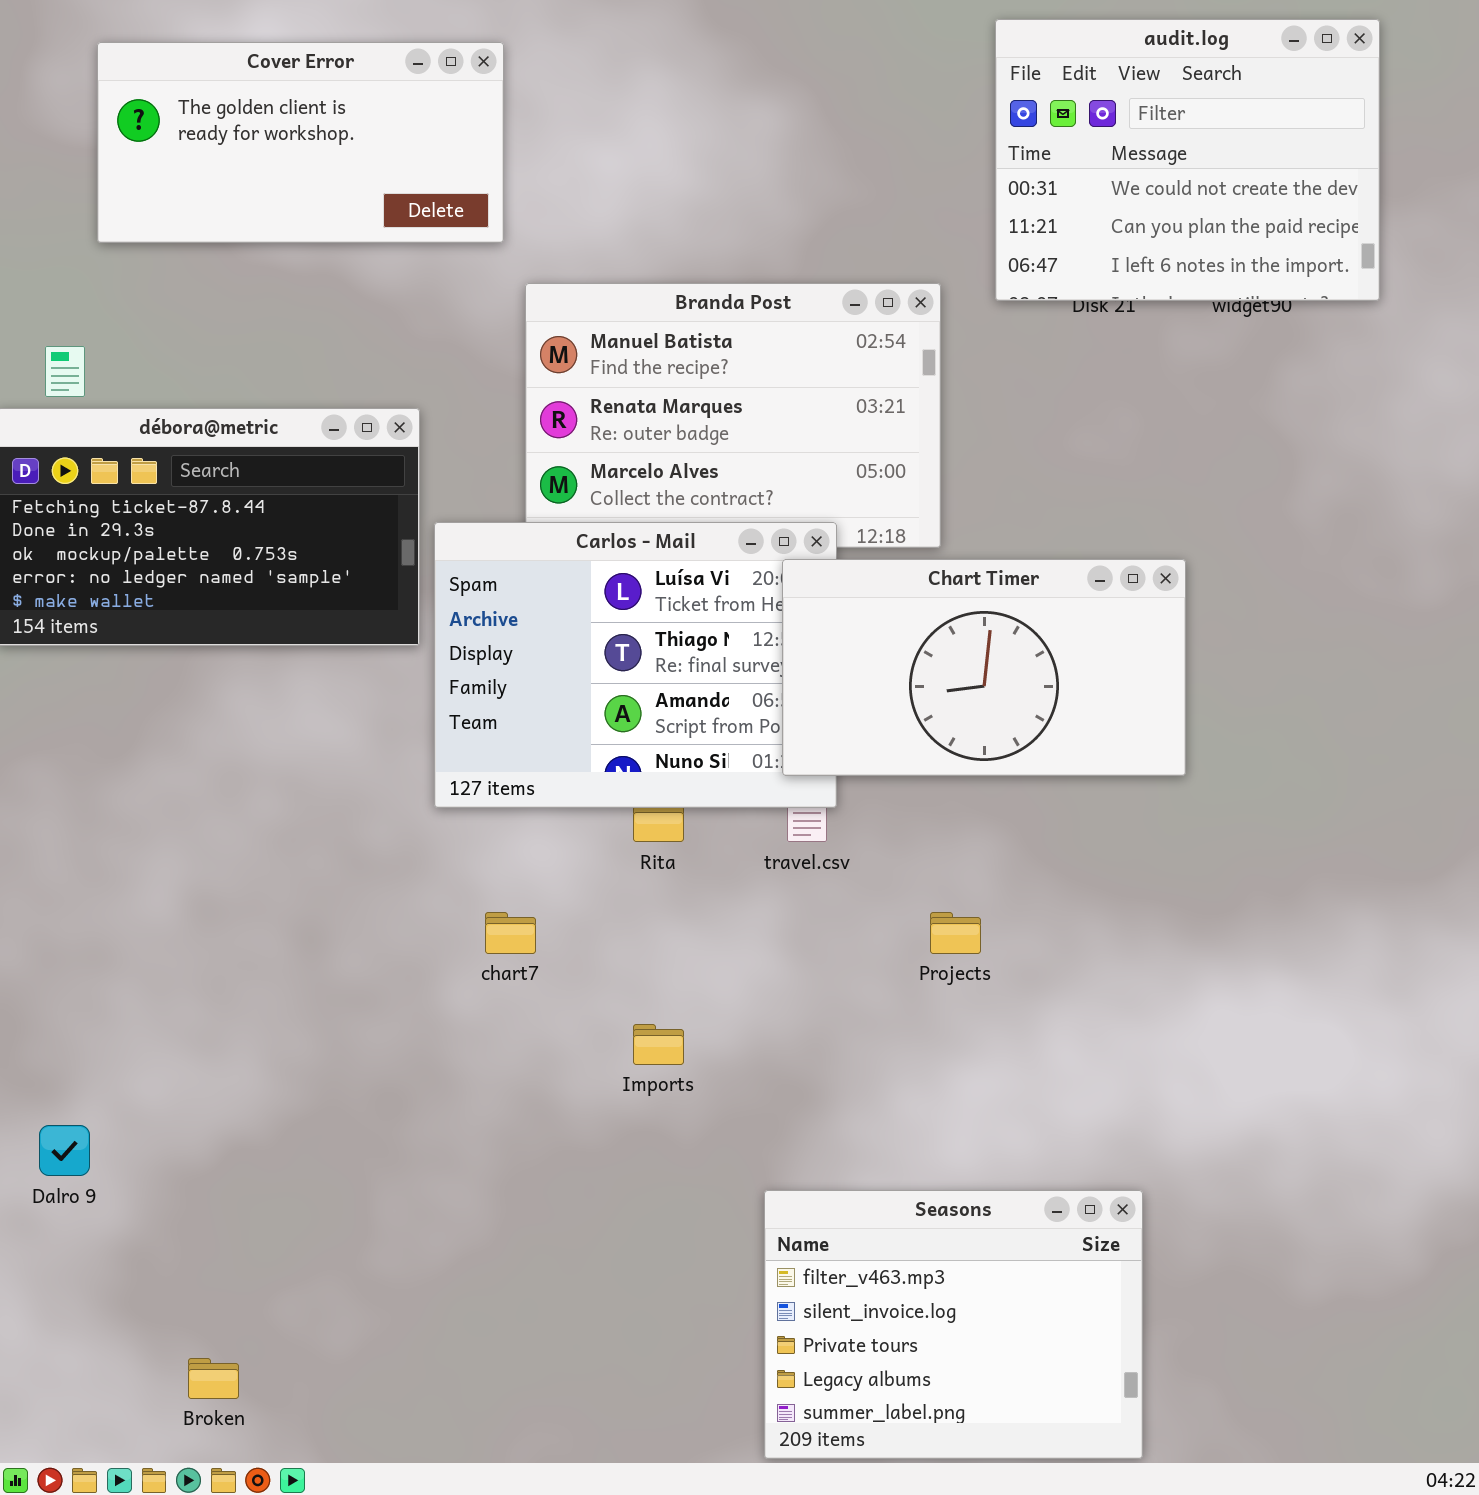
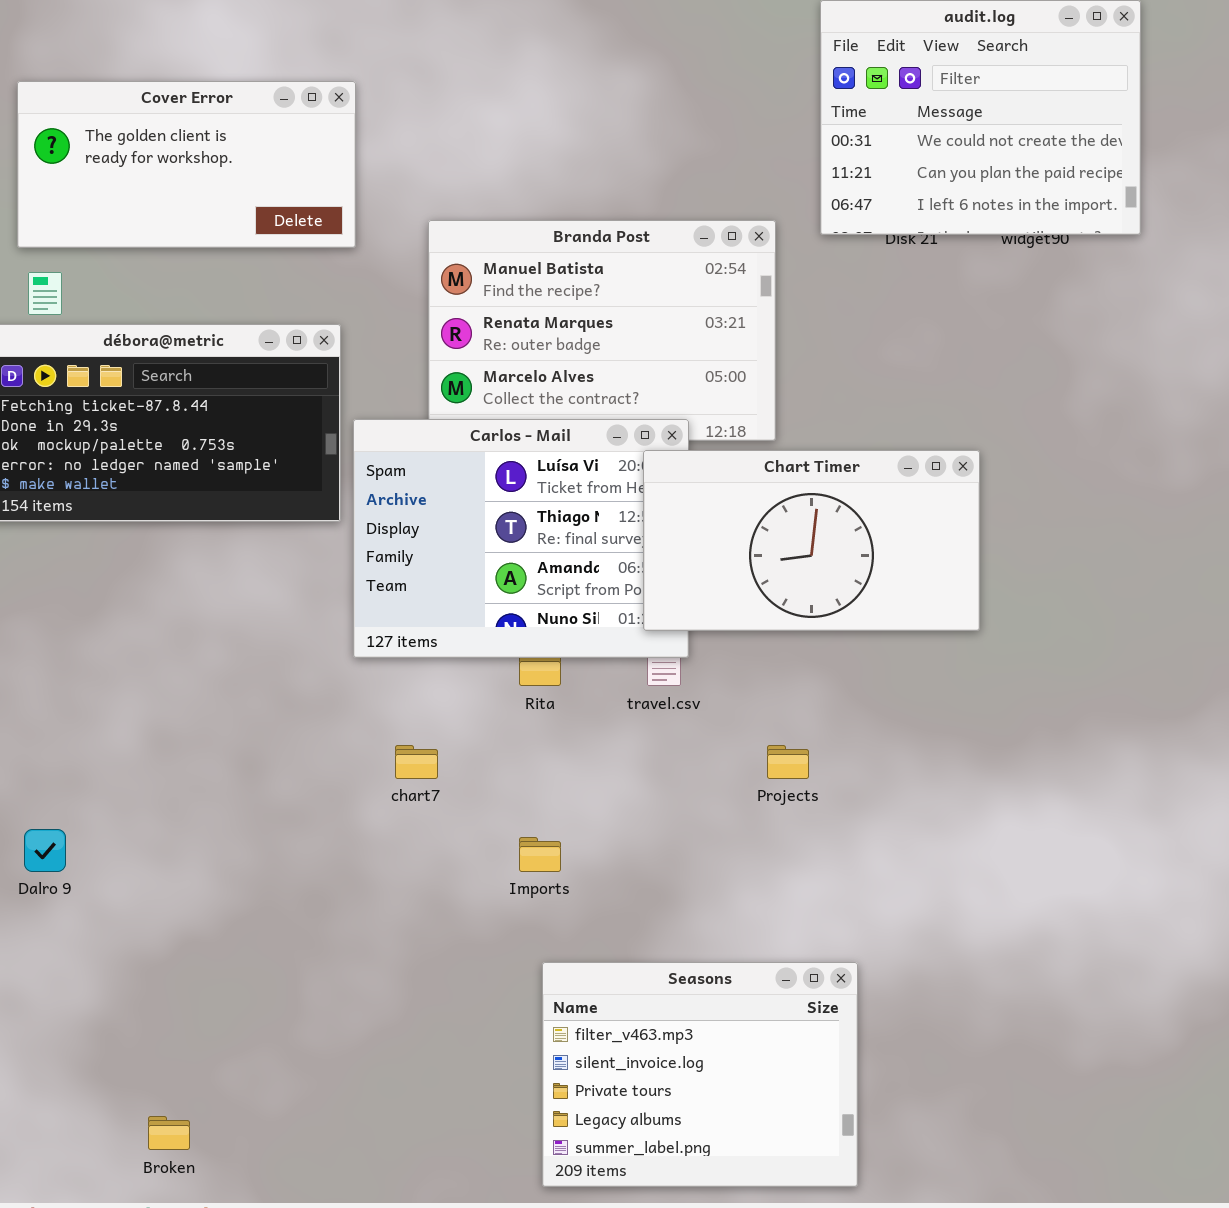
Cover Error: [97,42,504,243] -> [17,81,356,248], moved
Dalro 9: [39,1125,90,1176] -> [24,829,66,872], moved
Seasons: [764,1190,1143,1459] -> [542,962,858,1187], moved

